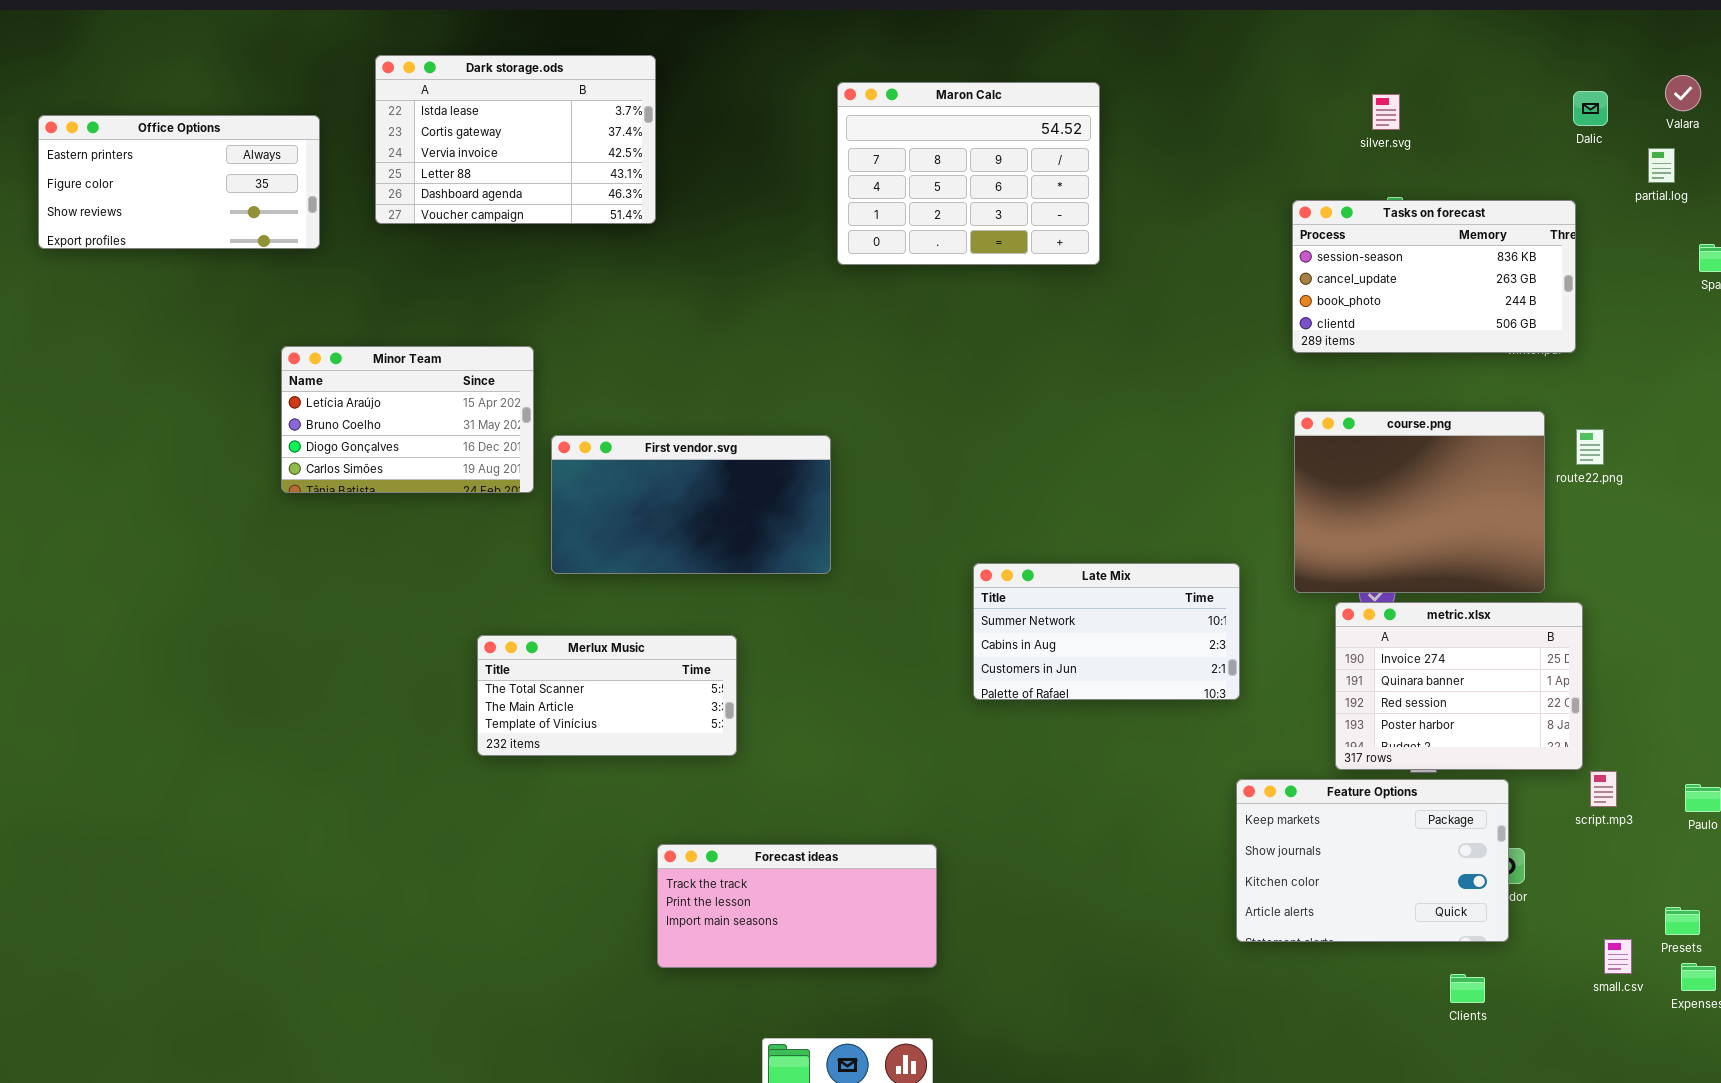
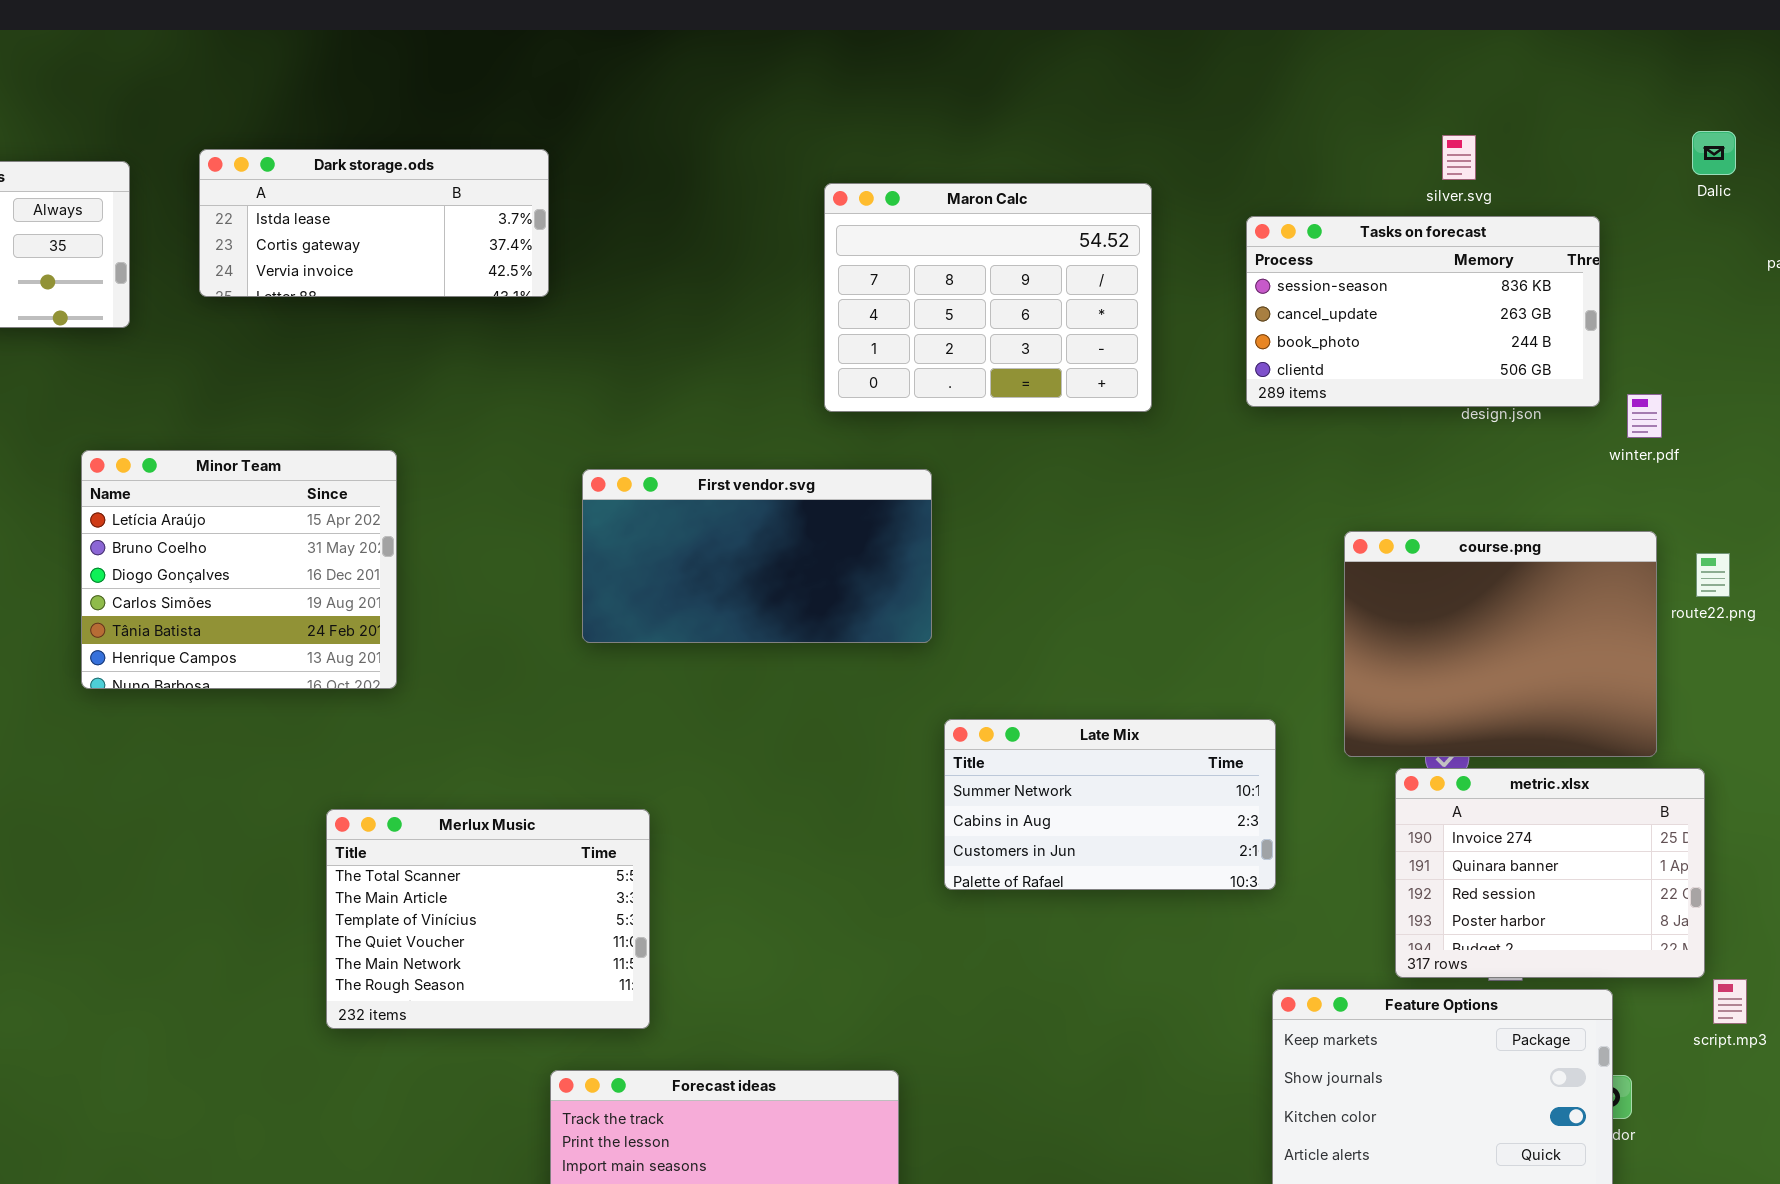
Dark storage.ods: [375,55,656,224] -> [199,149,549,297], resized
Maron Calc: [837,82,1100,265] -> [824,183,1152,412], moved
Tasks on forecast: [1292,200,1576,353] -> [1246,216,1600,407], moved
Minor Team: [281,346,534,493] -> [81,450,397,689], resized
First vendor.svg: [551,435,831,574] -> [582,469,932,643], moved
Merlux Music: [477,635,737,756] -> [326,809,650,1029], resized

